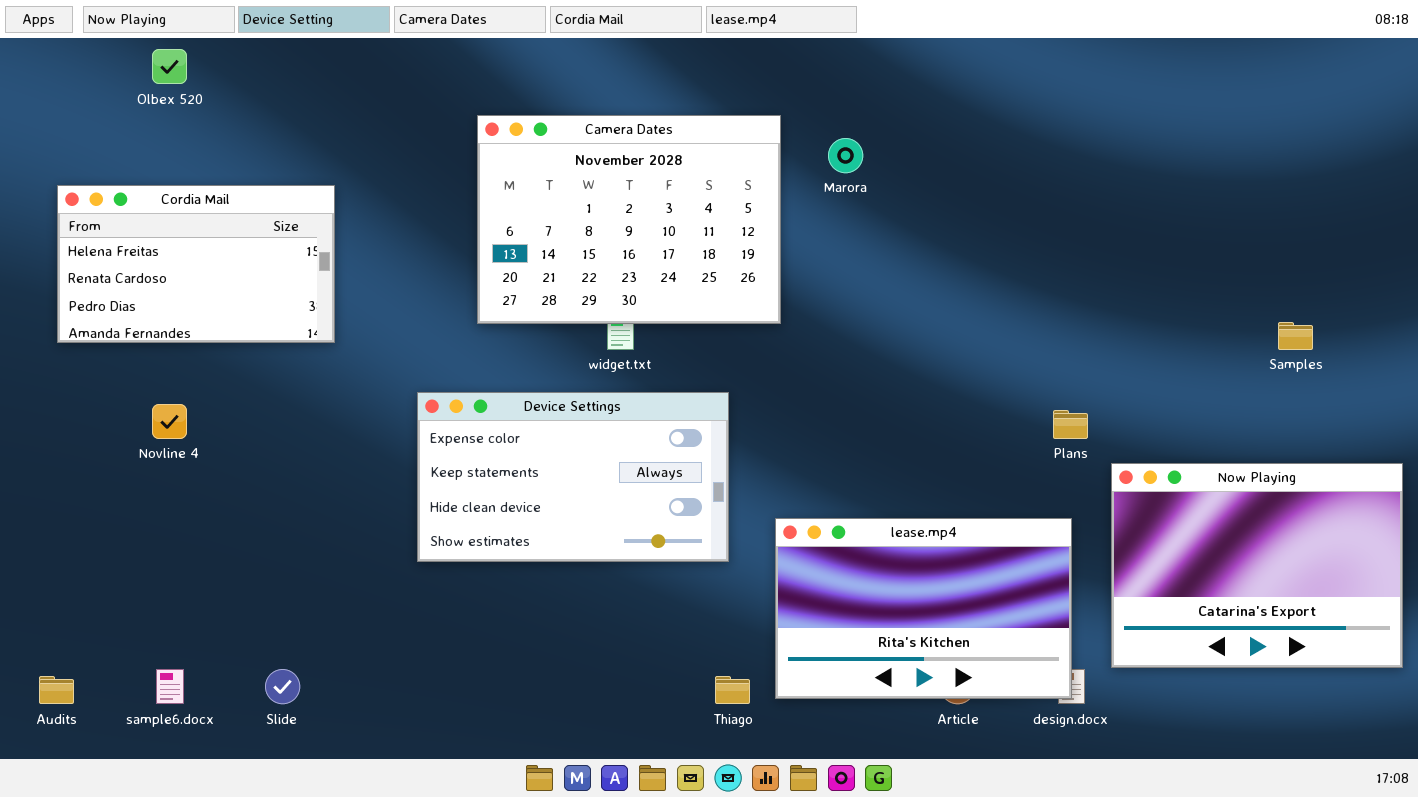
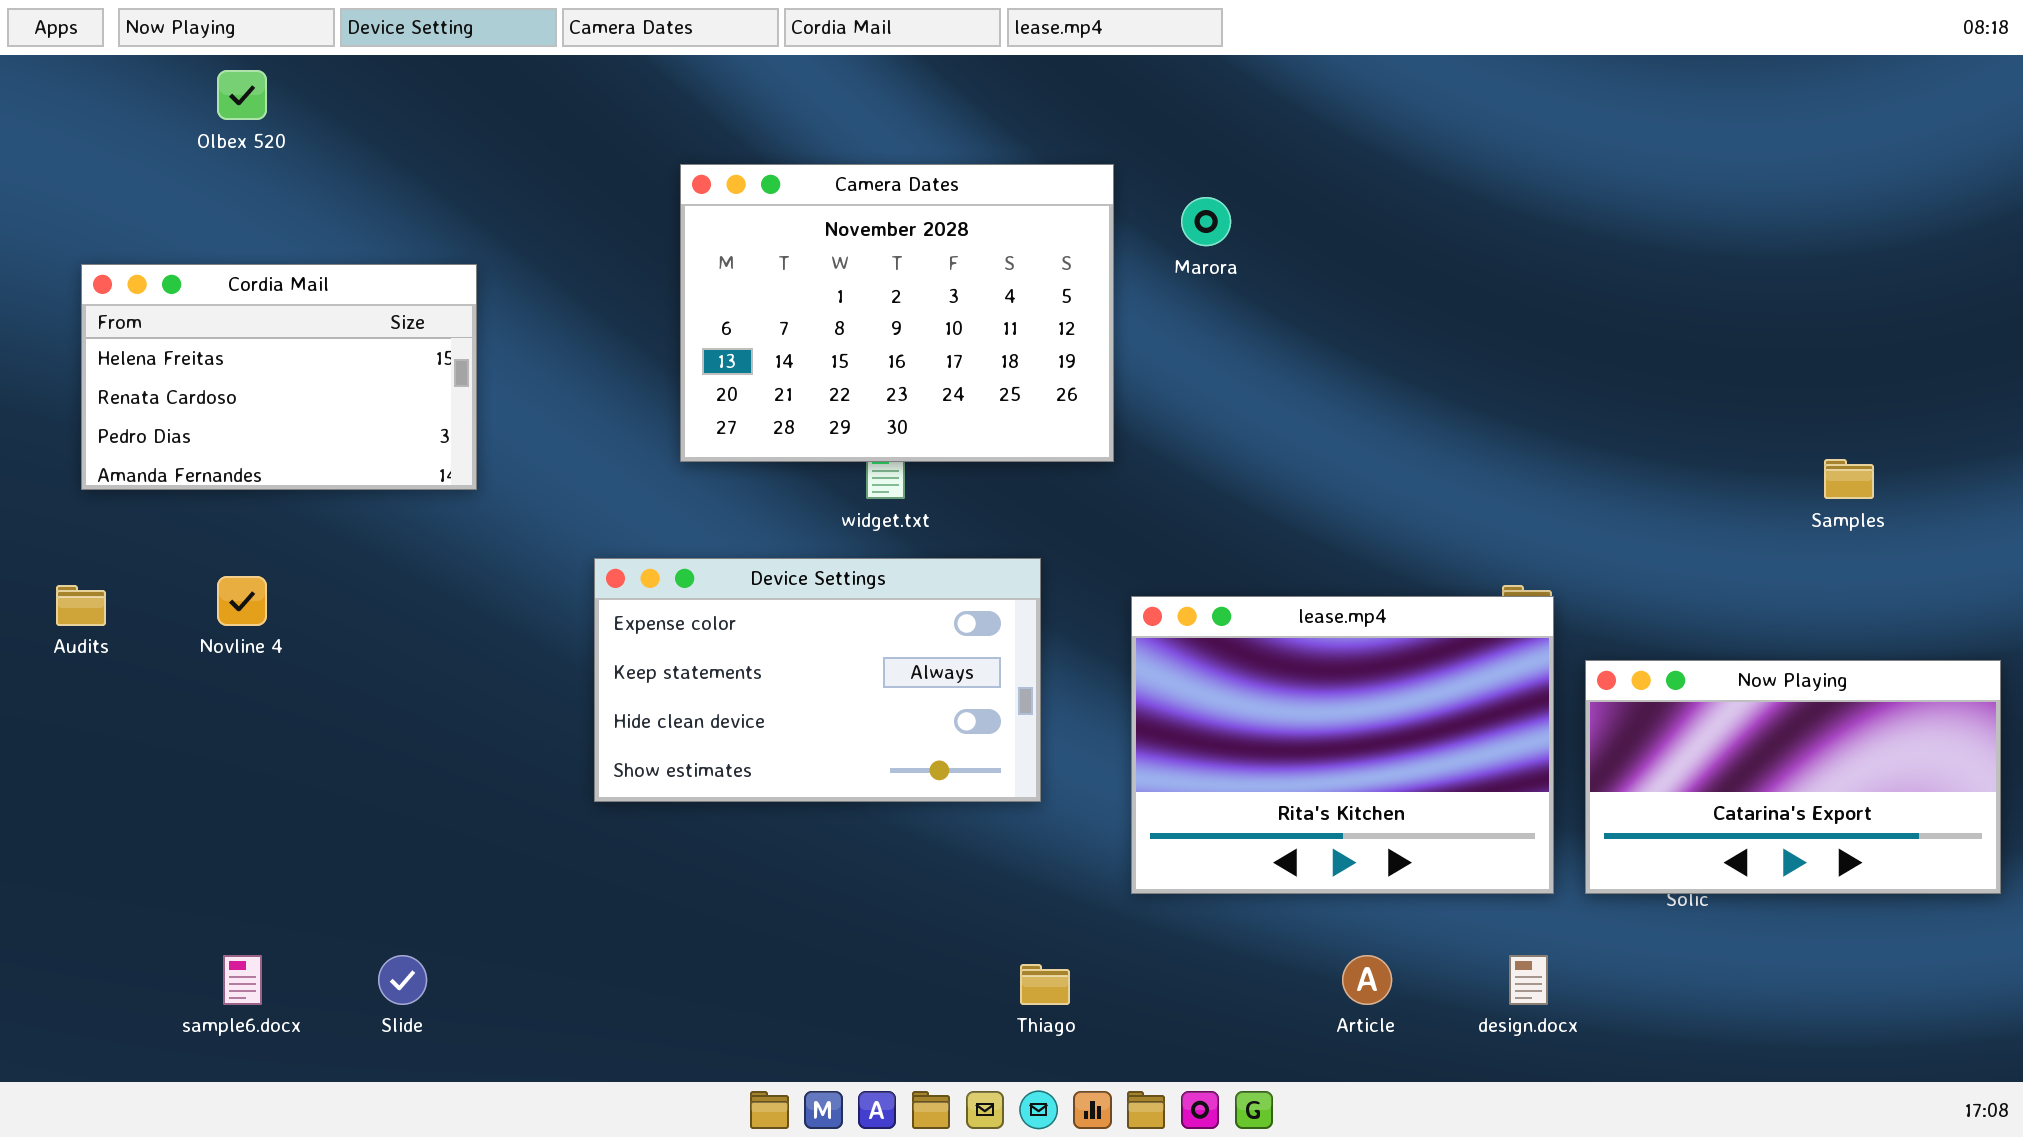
Now Playing: [1111,463,1403,668] -> [1585,660,2001,894], resized
lease.mp4: [775,518,1072,699] -> [1131,596,1554,894], moved, resized
Audits: [39,676,74,704] -> [56,585,106,626], moved

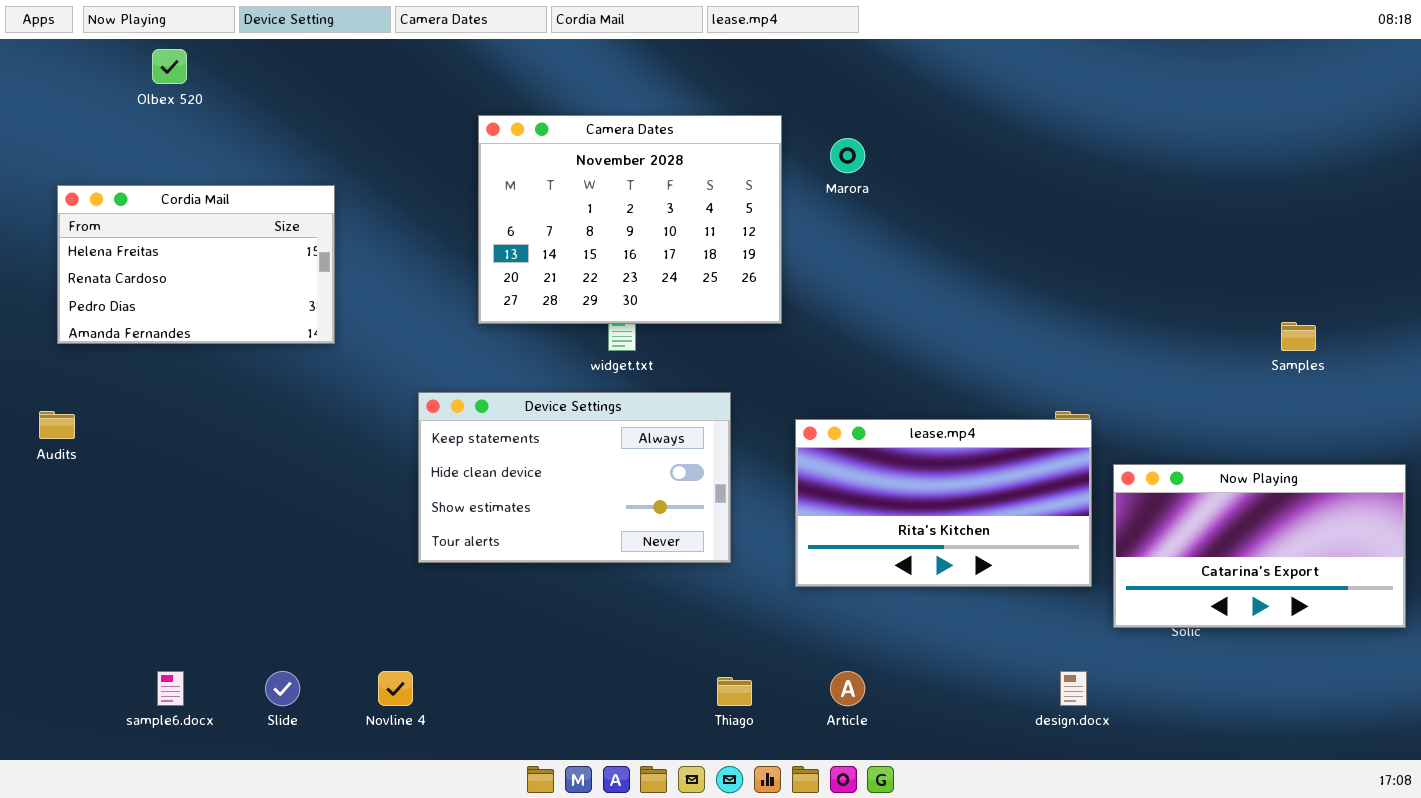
Device Settings: [594,558,1041,802] -> [418,392,731,563], scrolled down 1 row
Novline 4: [217,576,267,626] -> [378,671,413,706], moved
lease.mp4: [1131,596,1554,894] -> [795,419,1092,587], resized
Article: [1342,955,1392,1005] -> [830,671,865,706], moved

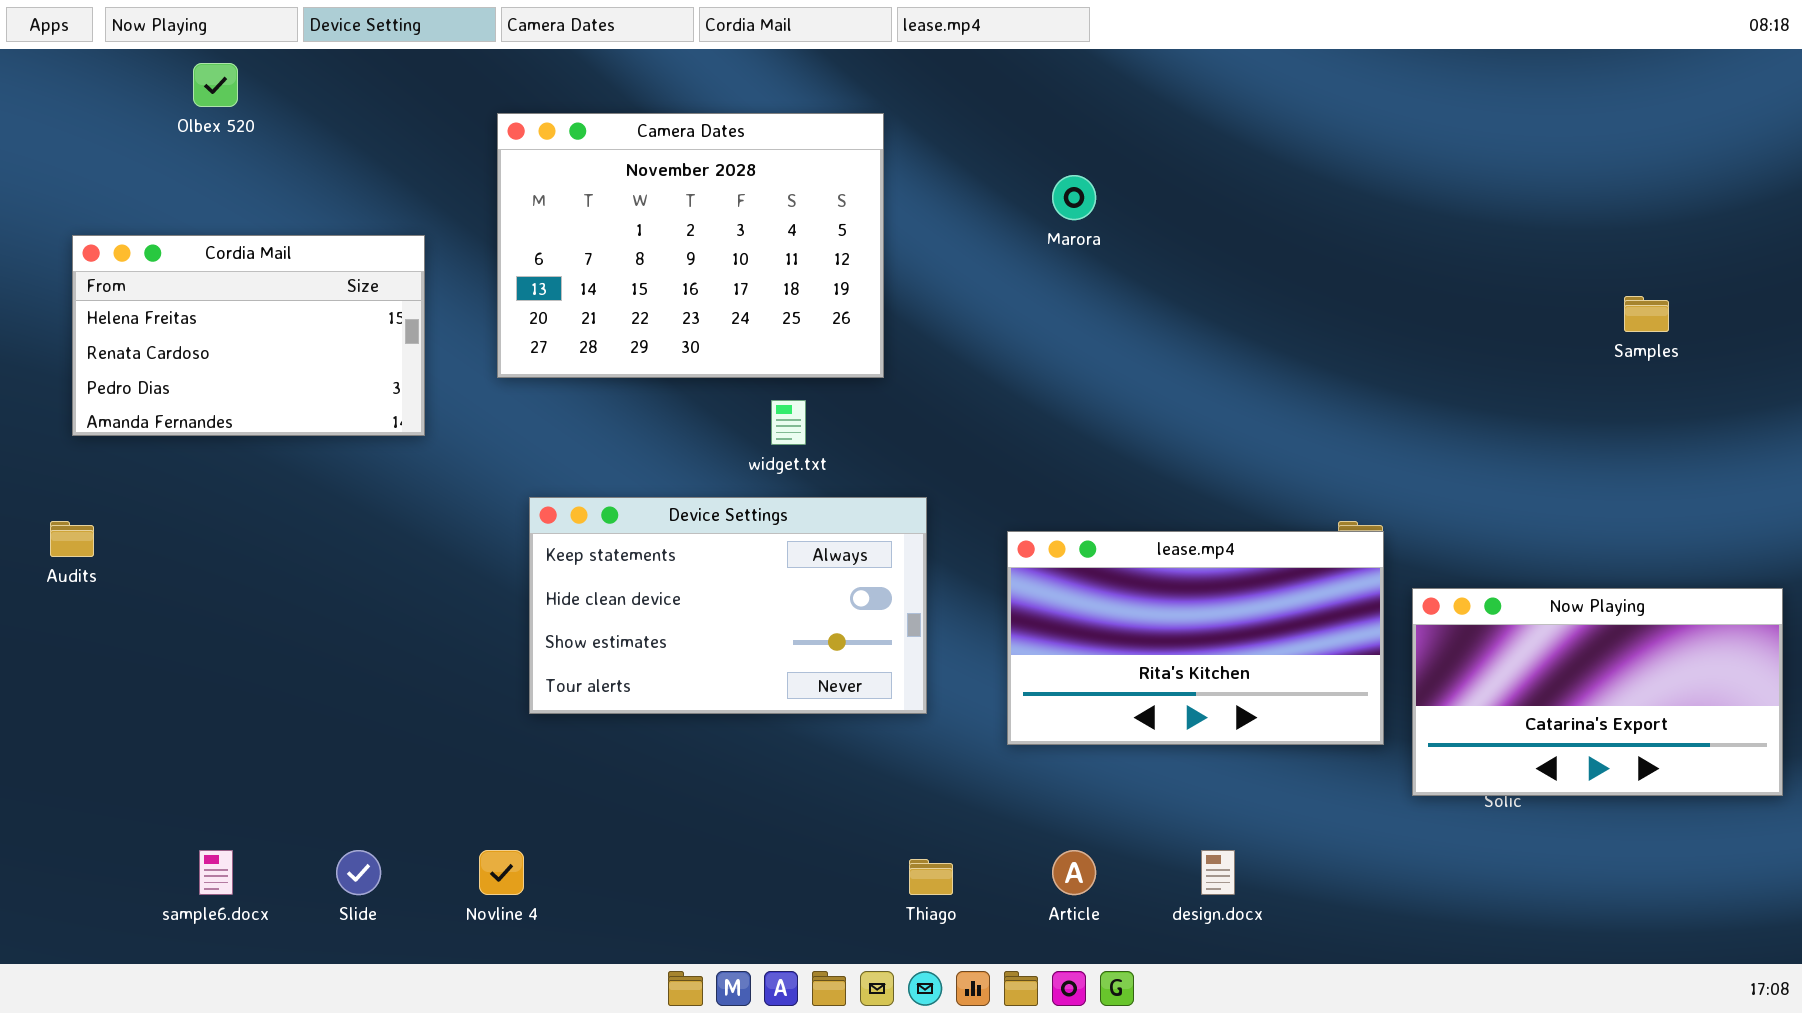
Camera Dates: [478,115,782,324] -> [497,113,884,378], moved
Samples: [1281,322,1316,351] -> [1624,296,1669,332], moved
design.docx: [1060,671,1087,706] -> [1201,850,1235,895], moved

